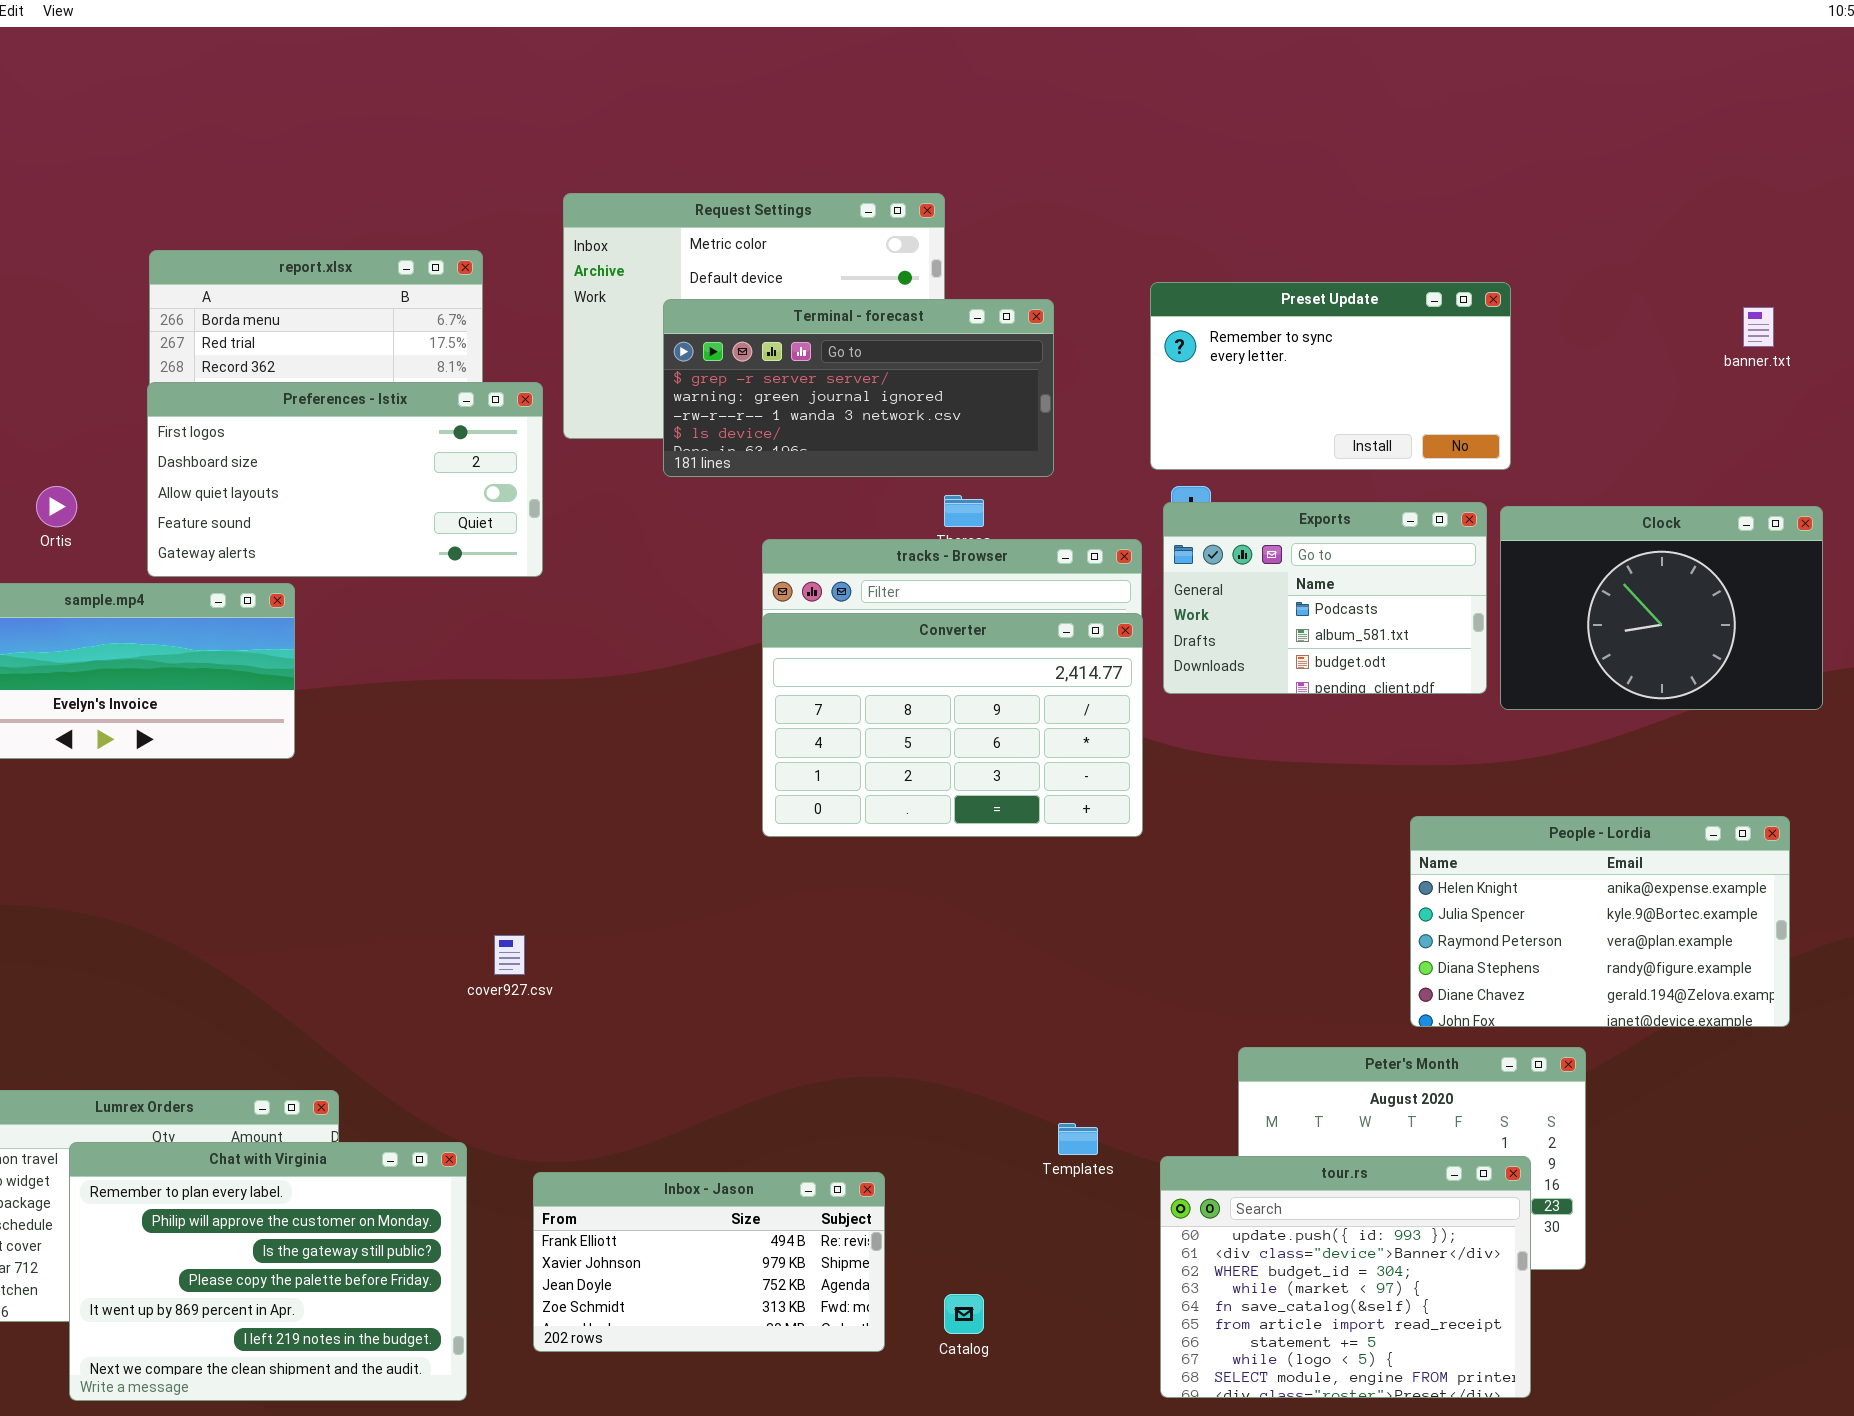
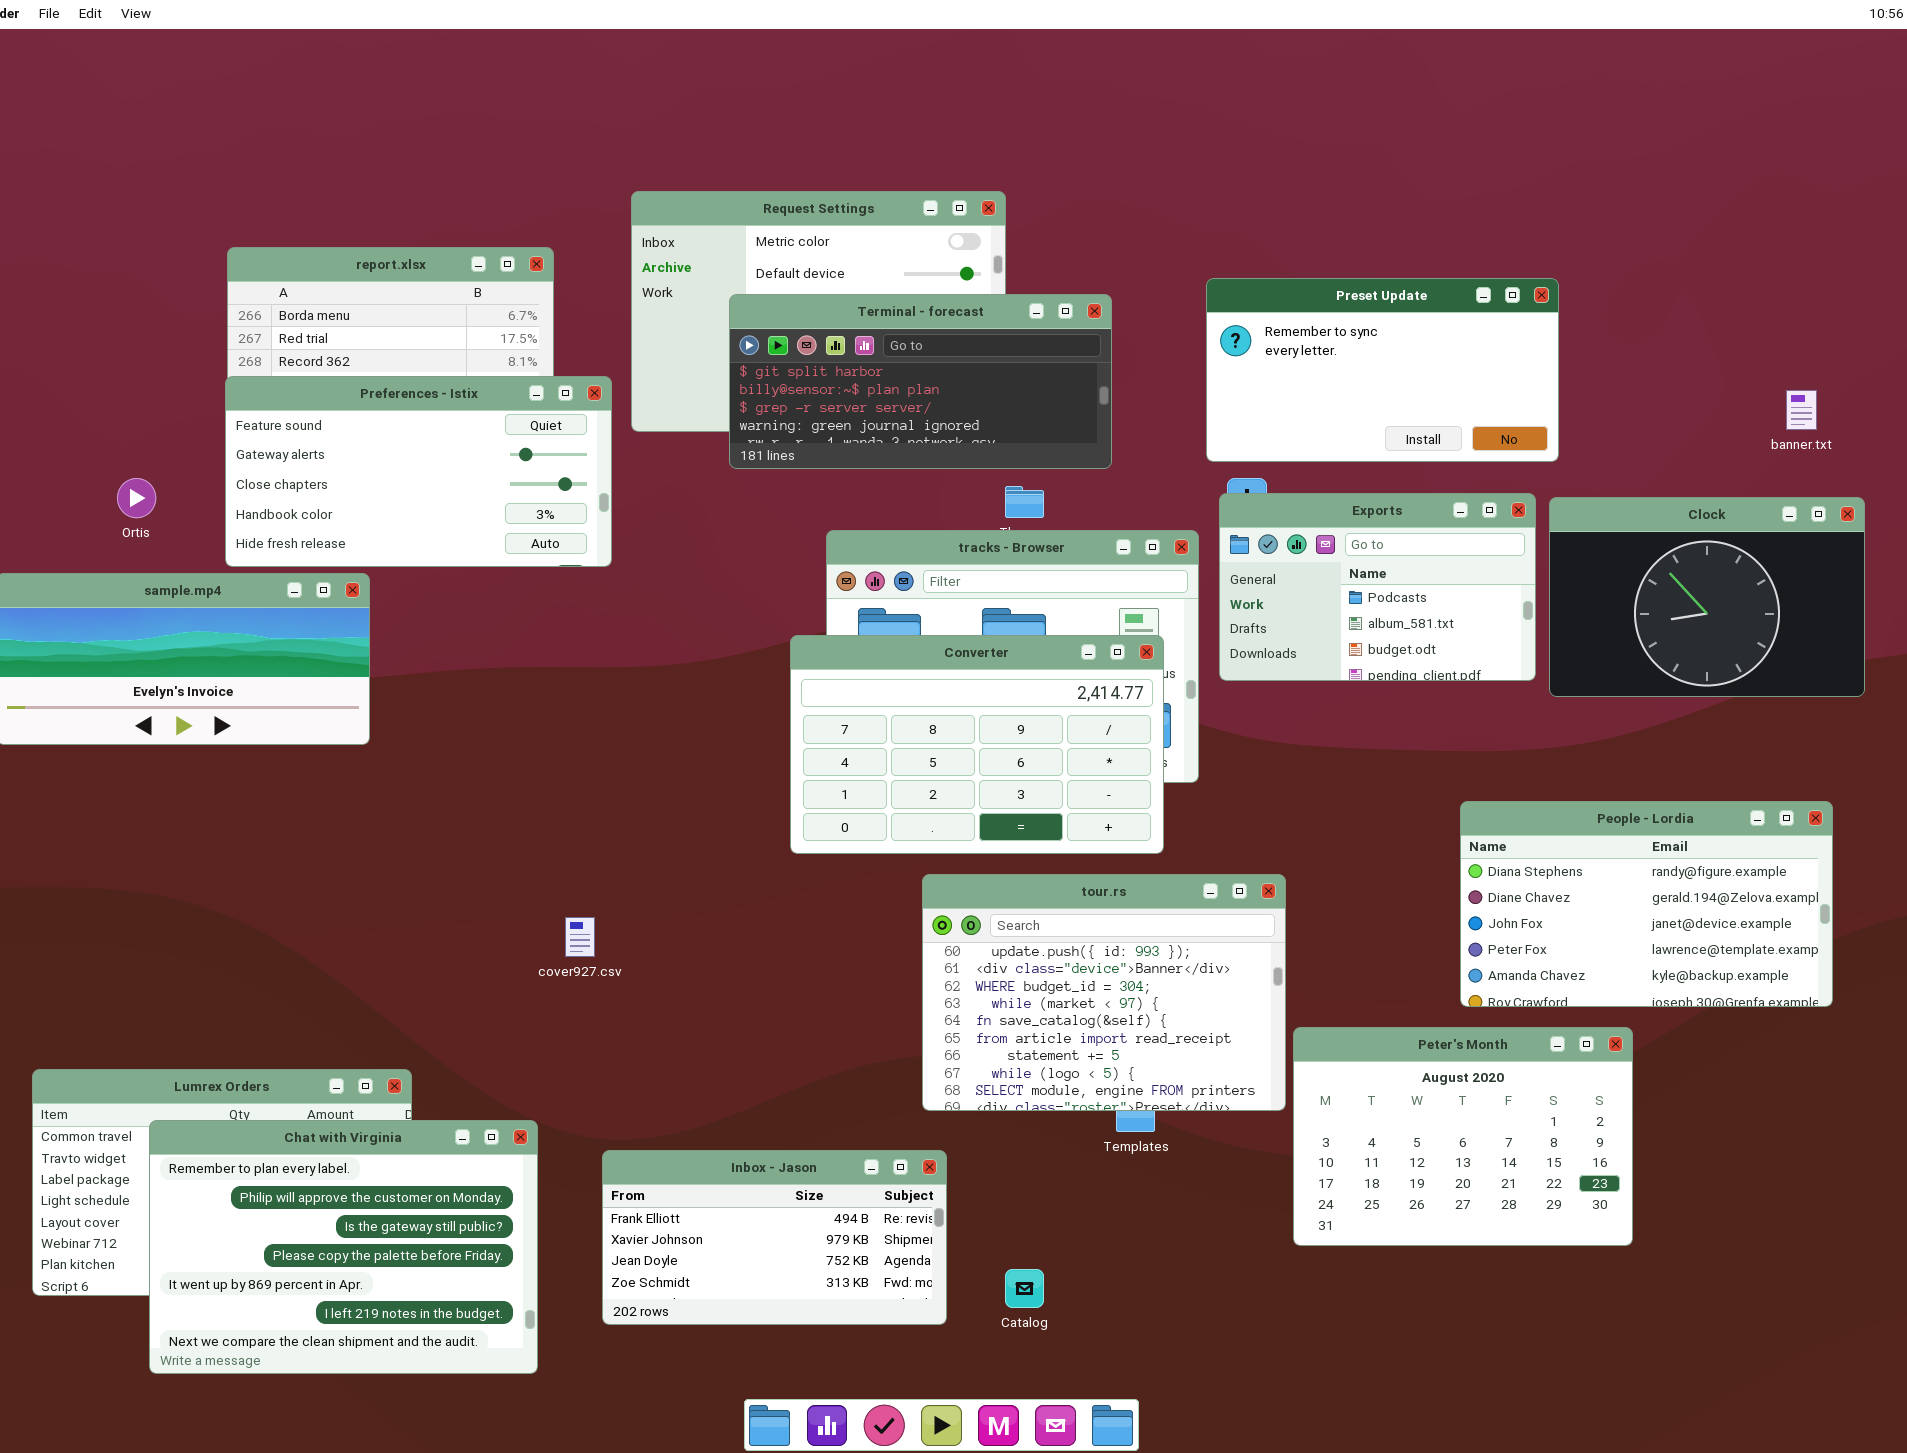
Terminal - forecast: [663,299,1054,477] -> [729,294,1112,469], scrolled up 2 rows
banner.txt: [1743,307,1774,347] -> [1786,390,1817,430], moved
Preferences - Istix: [147,382,543,577] -> [225,376,612,567], scrolled down 3 rows
Converter: [762,613,1143,837] -> [790,635,1164,854], moved
People - Lordia: [1410,816,1790,1027] -> [1460,801,1833,1007], scrolled down 3 rows
tour.rs: [1160,1156,1531,1398] -> [922,874,1286,1111], moved

